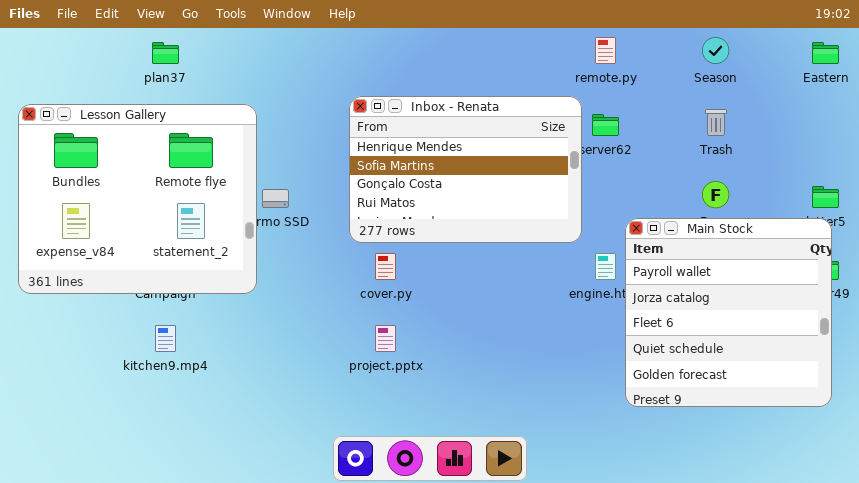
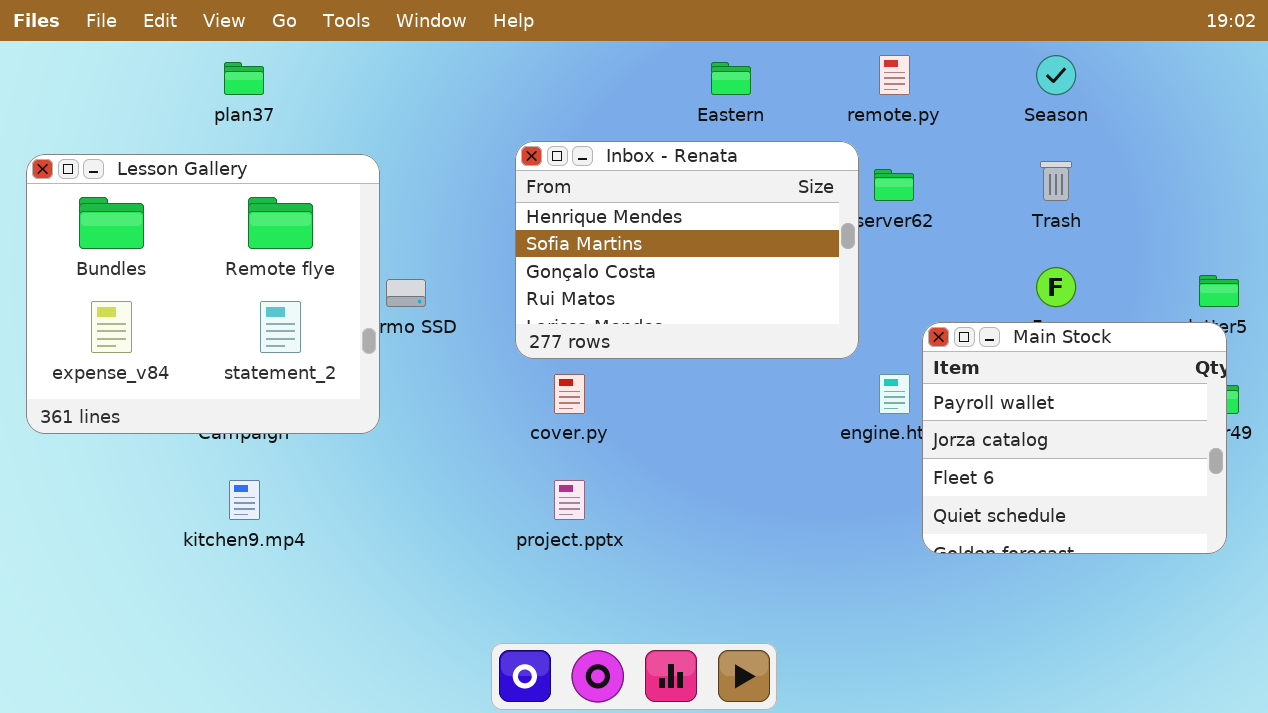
Eastern: [812,42,839,64] -> [711,62,751,95], moved
Main Stock: [625,218,832,407] -> [922,322,1227,554], resized

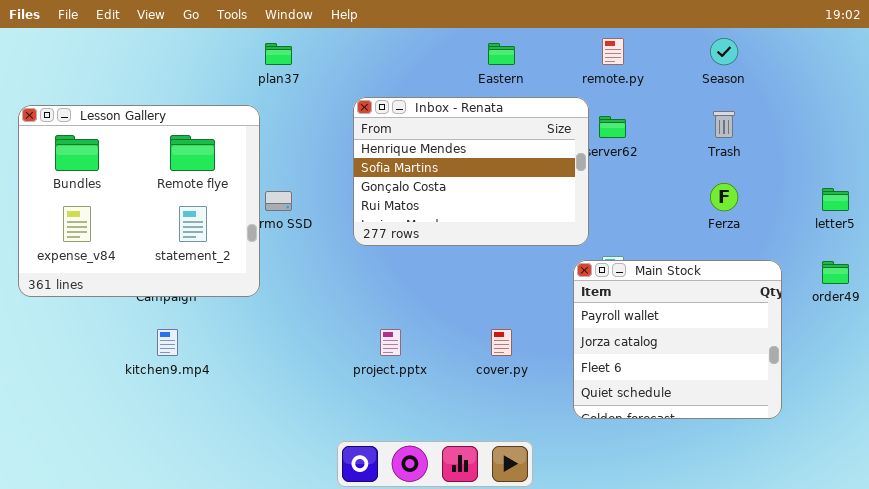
plan37: [224,62,264,95] -> [265,43,292,65], moved
Main Stock: [922,322,1227,554] -> [573,260,782,419], moved
cover.py: [554,374,585,414] -> [491,329,512,356], moved

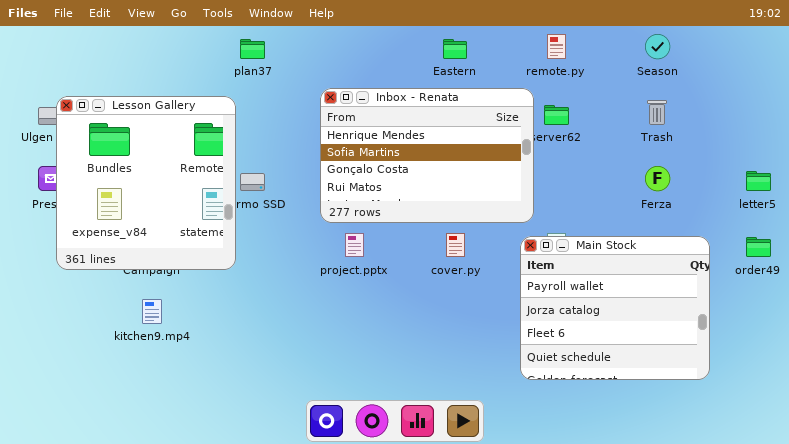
Lesson Gallery: [18,105,260,297] -> [56,96,236,270], resized
project.pptx: [380,329,401,356] -> [345,233,364,257], moved
cover.py: [491,329,512,356] -> [446,233,465,257], moved

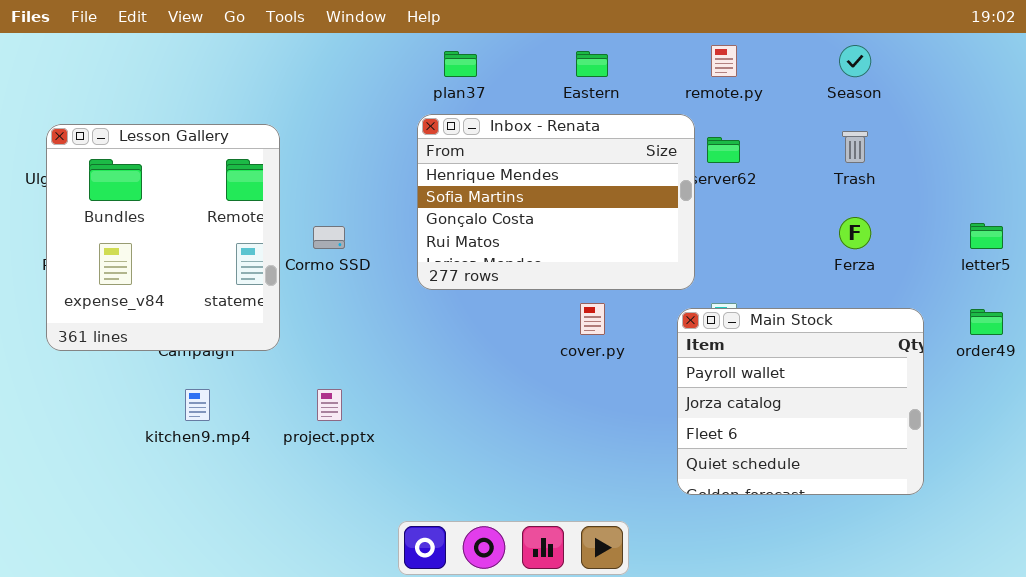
plan37: [240,39,265,59] -> [444,51,477,77], moved
Lesson Gallery: [56,96,236,270] -> [46,124,280,351], moved
project.pptx: [345,233,364,257] -> [317,389,342,421], moved

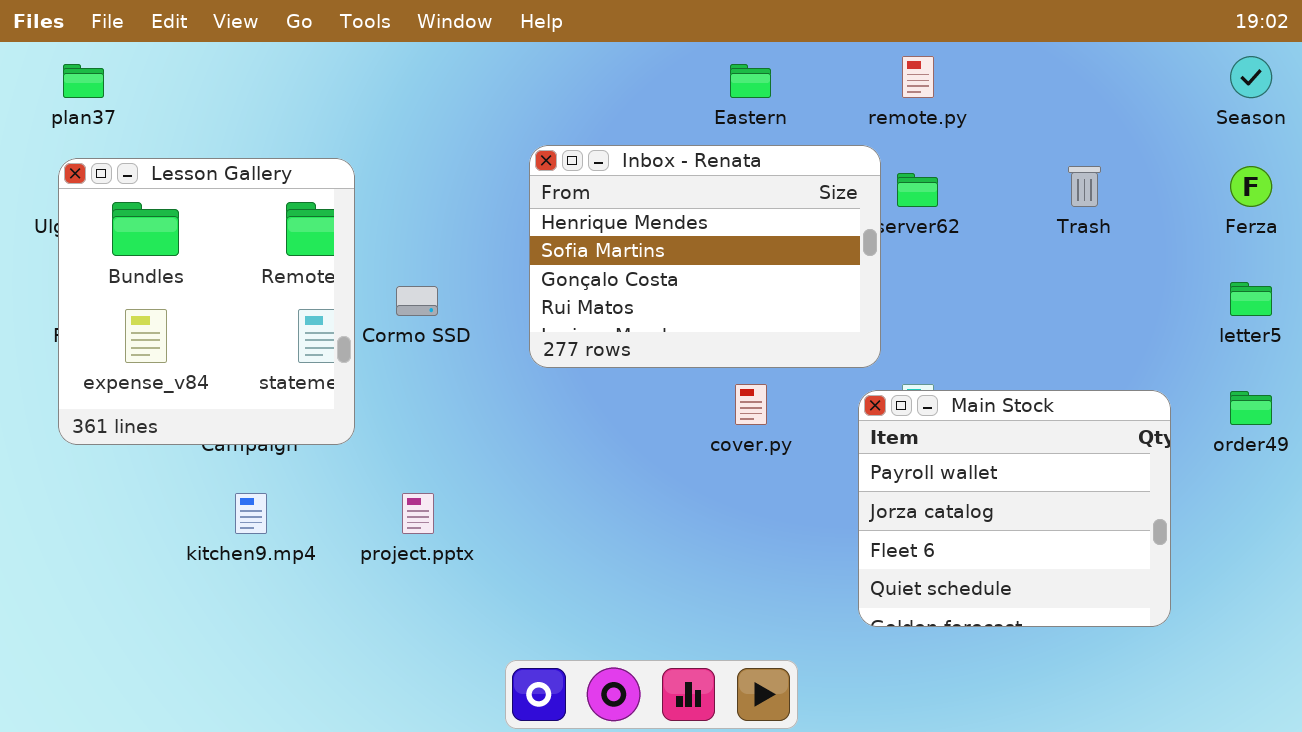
Season: [839,45,871,77] -> [1230,56,1272,98], moved
plan37: [444,51,477,77] -> [63,64,104,98], moved
Ferza: [839,217,871,249] -> [1230,166,1272,207], moved

